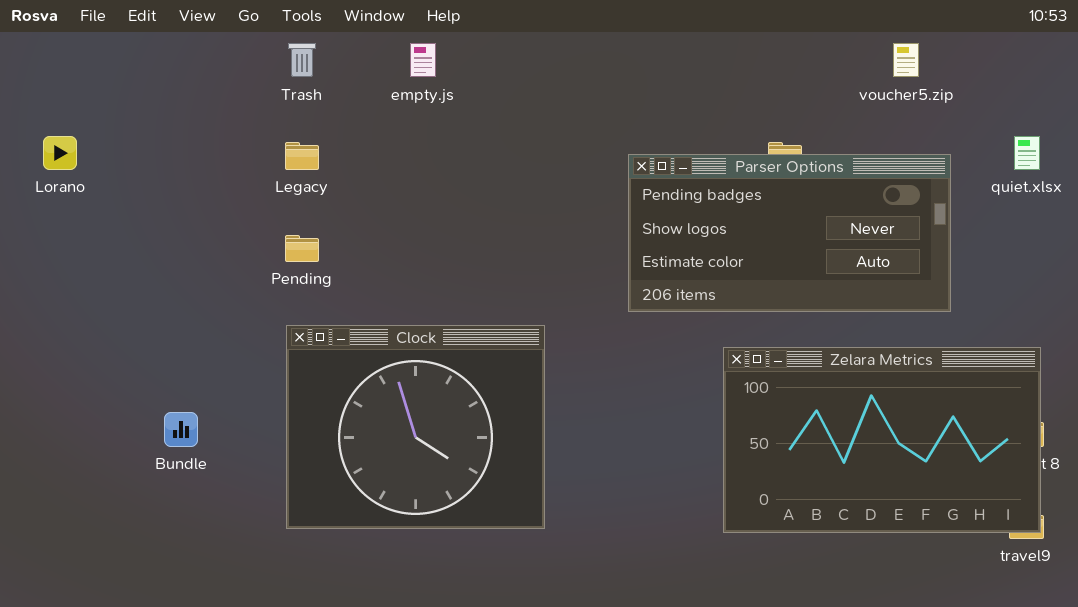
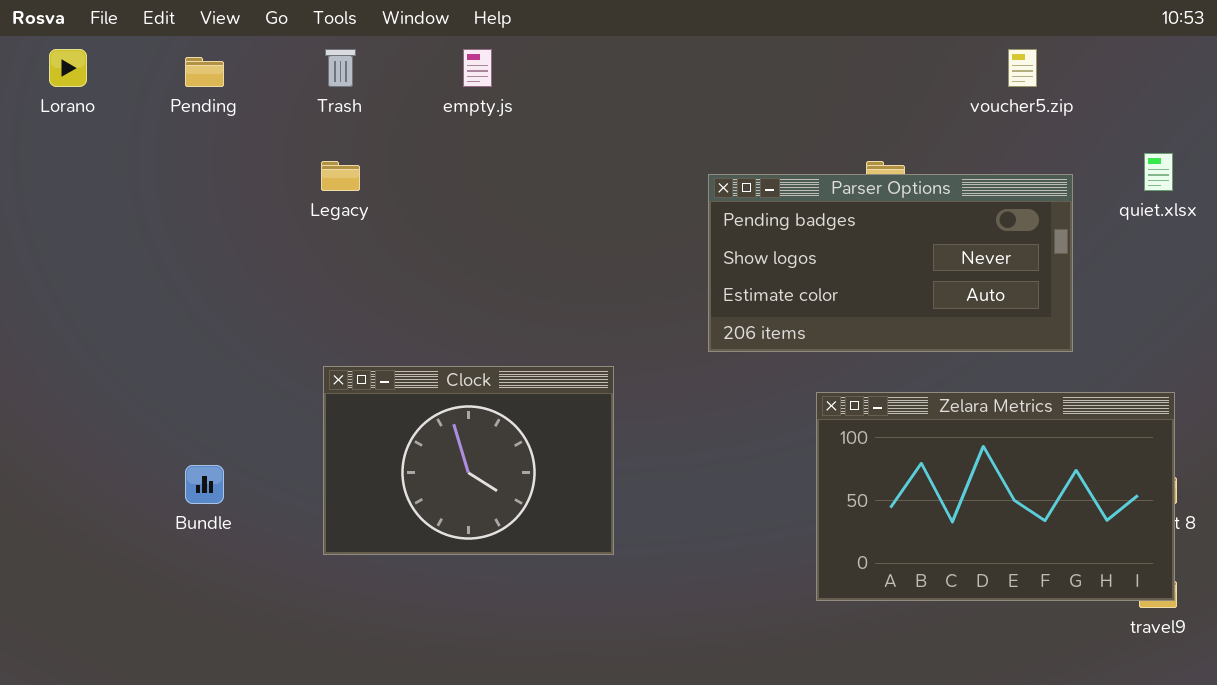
Lorano: [43,136,77,170] -> [49,49,87,87], moved
Pending: [285,235,319,262] -> [185,57,224,87], moved
Clock: [286,325,545,529] -> [323,366,614,555], resized

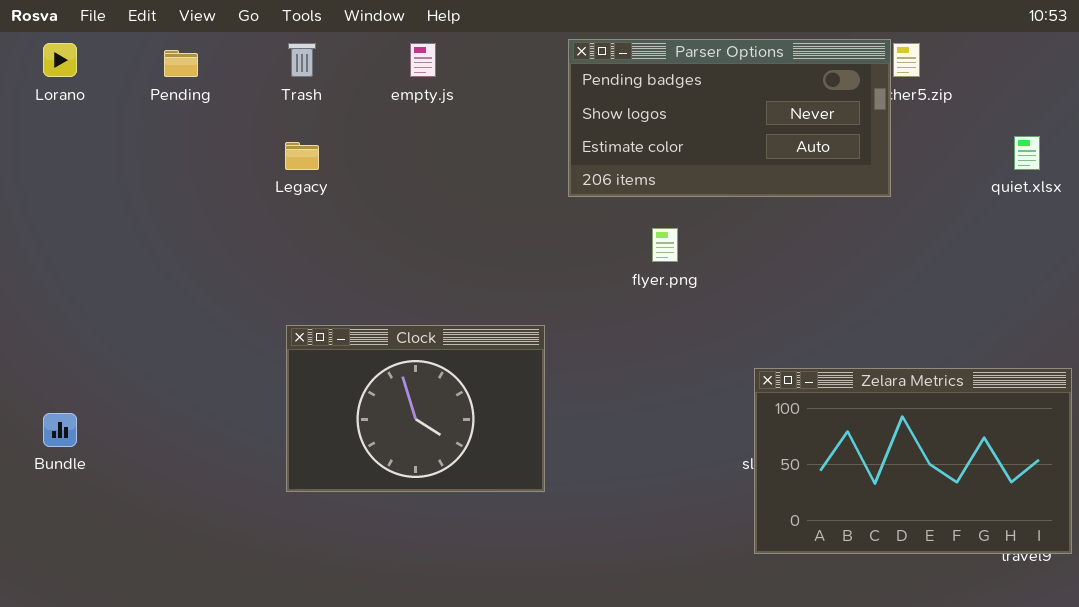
Parser Options: [708,174,1073,352] -> [568,39,891,197], moved
Zelara Metrics: [816,392,1175,601] -> [754,368,1072,554], moved
Bundle: [185,465,224,504] -> [43,413,77,447], moved

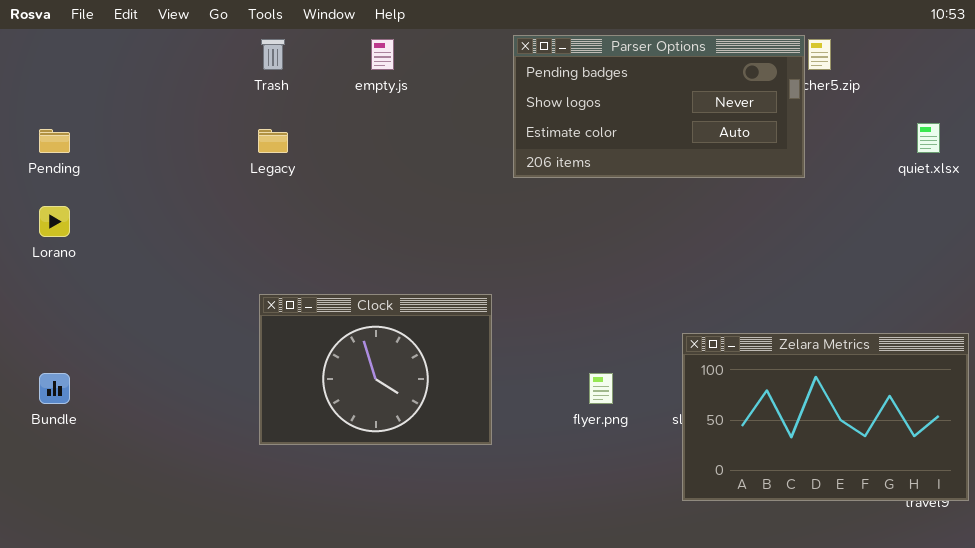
Lorano: [43,43,77,77] -> [39,206,70,237], moved
Pending: [164,50,198,77] -> [39,129,70,153], moved
flyer.png: [652,228,678,262] -> [589,373,613,404], moved

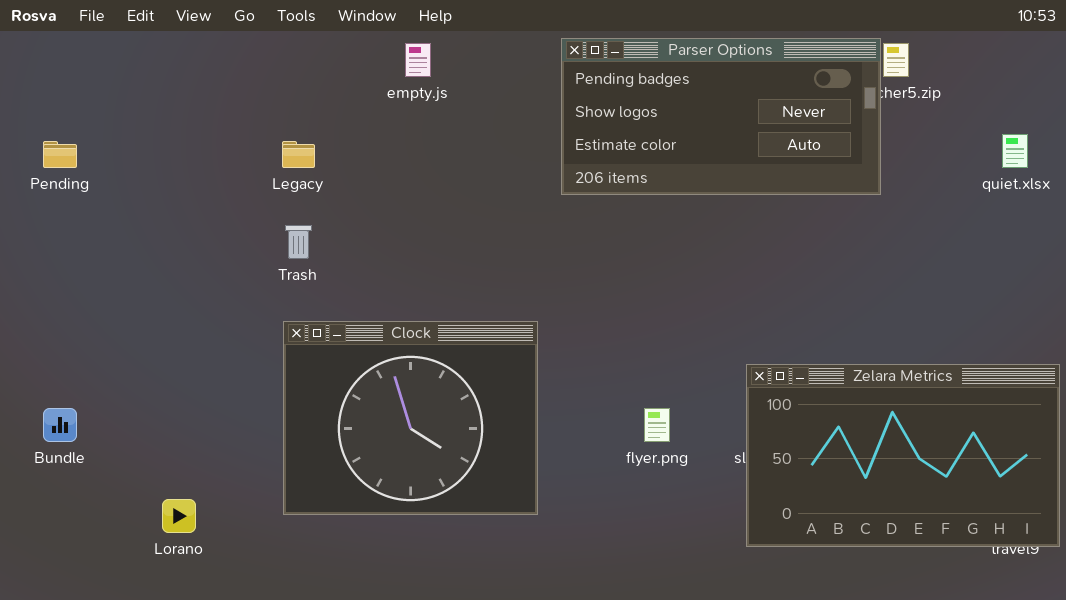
Trash: [261,39,285,70] -> [285,225,312,259], moved
Lorano: [39,206,70,237] -> [162,499,196,533], moved
Clock: [259,294,492,445] -> [283,321,538,515], resized

